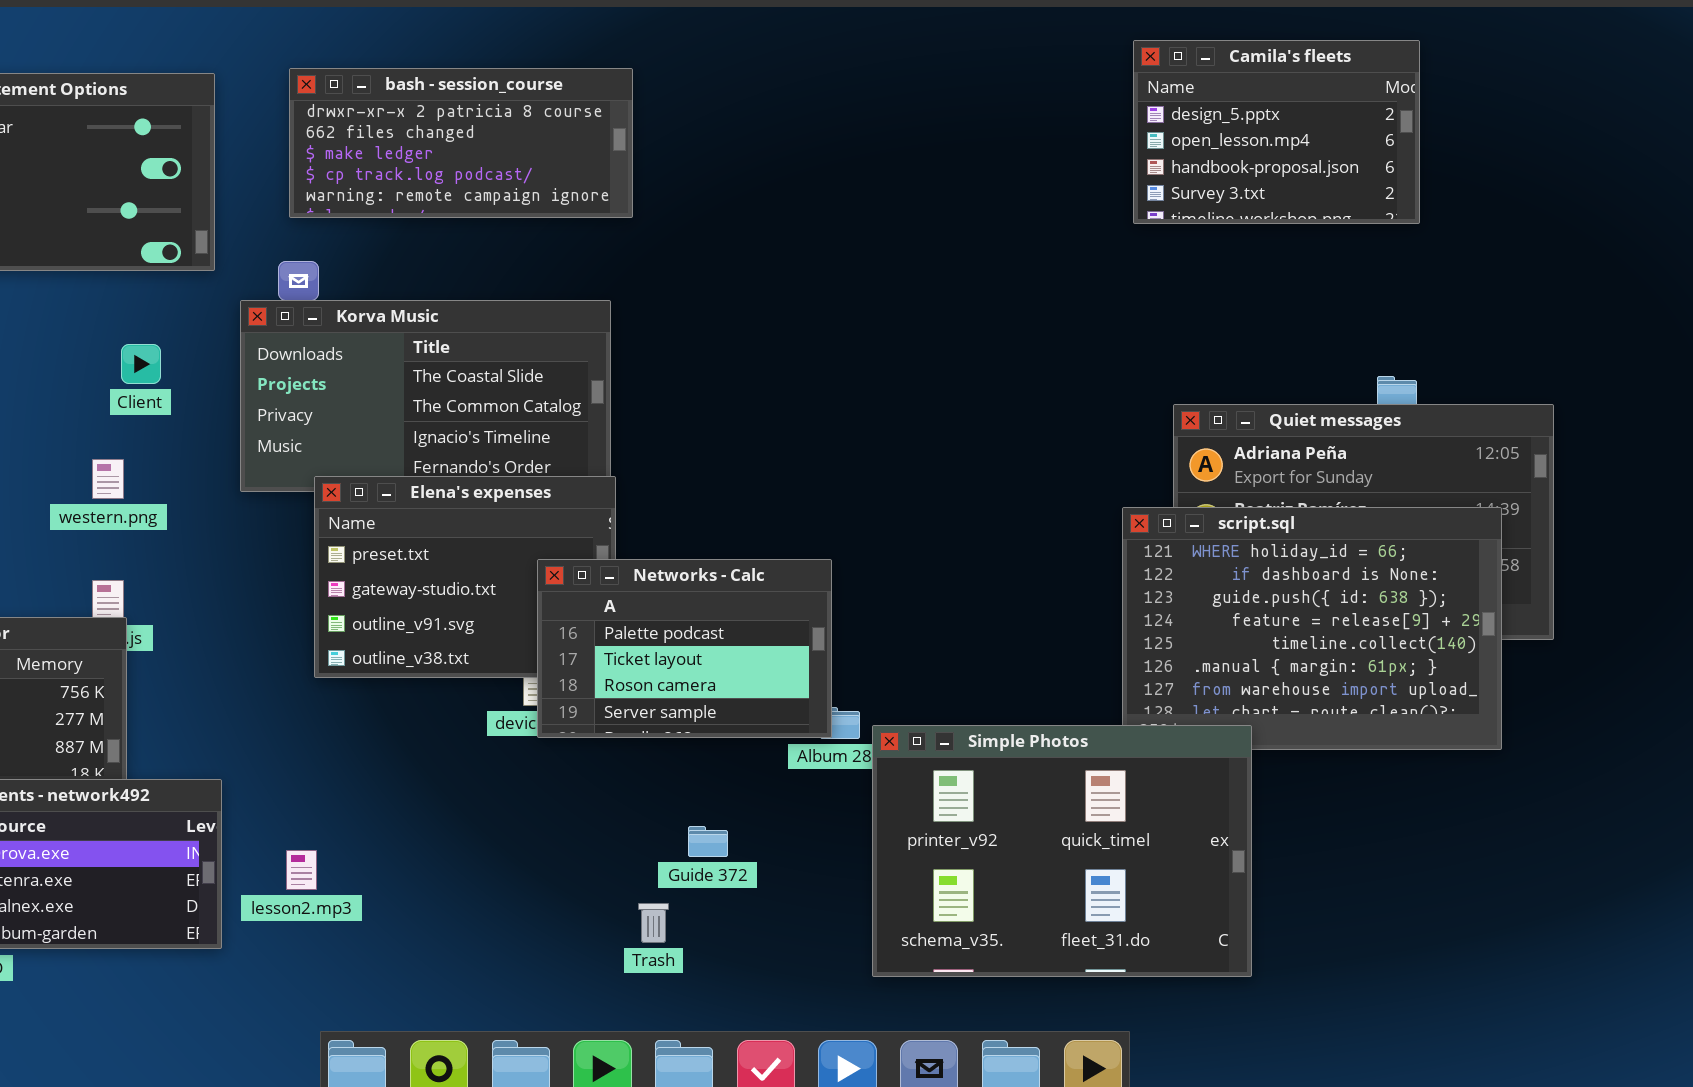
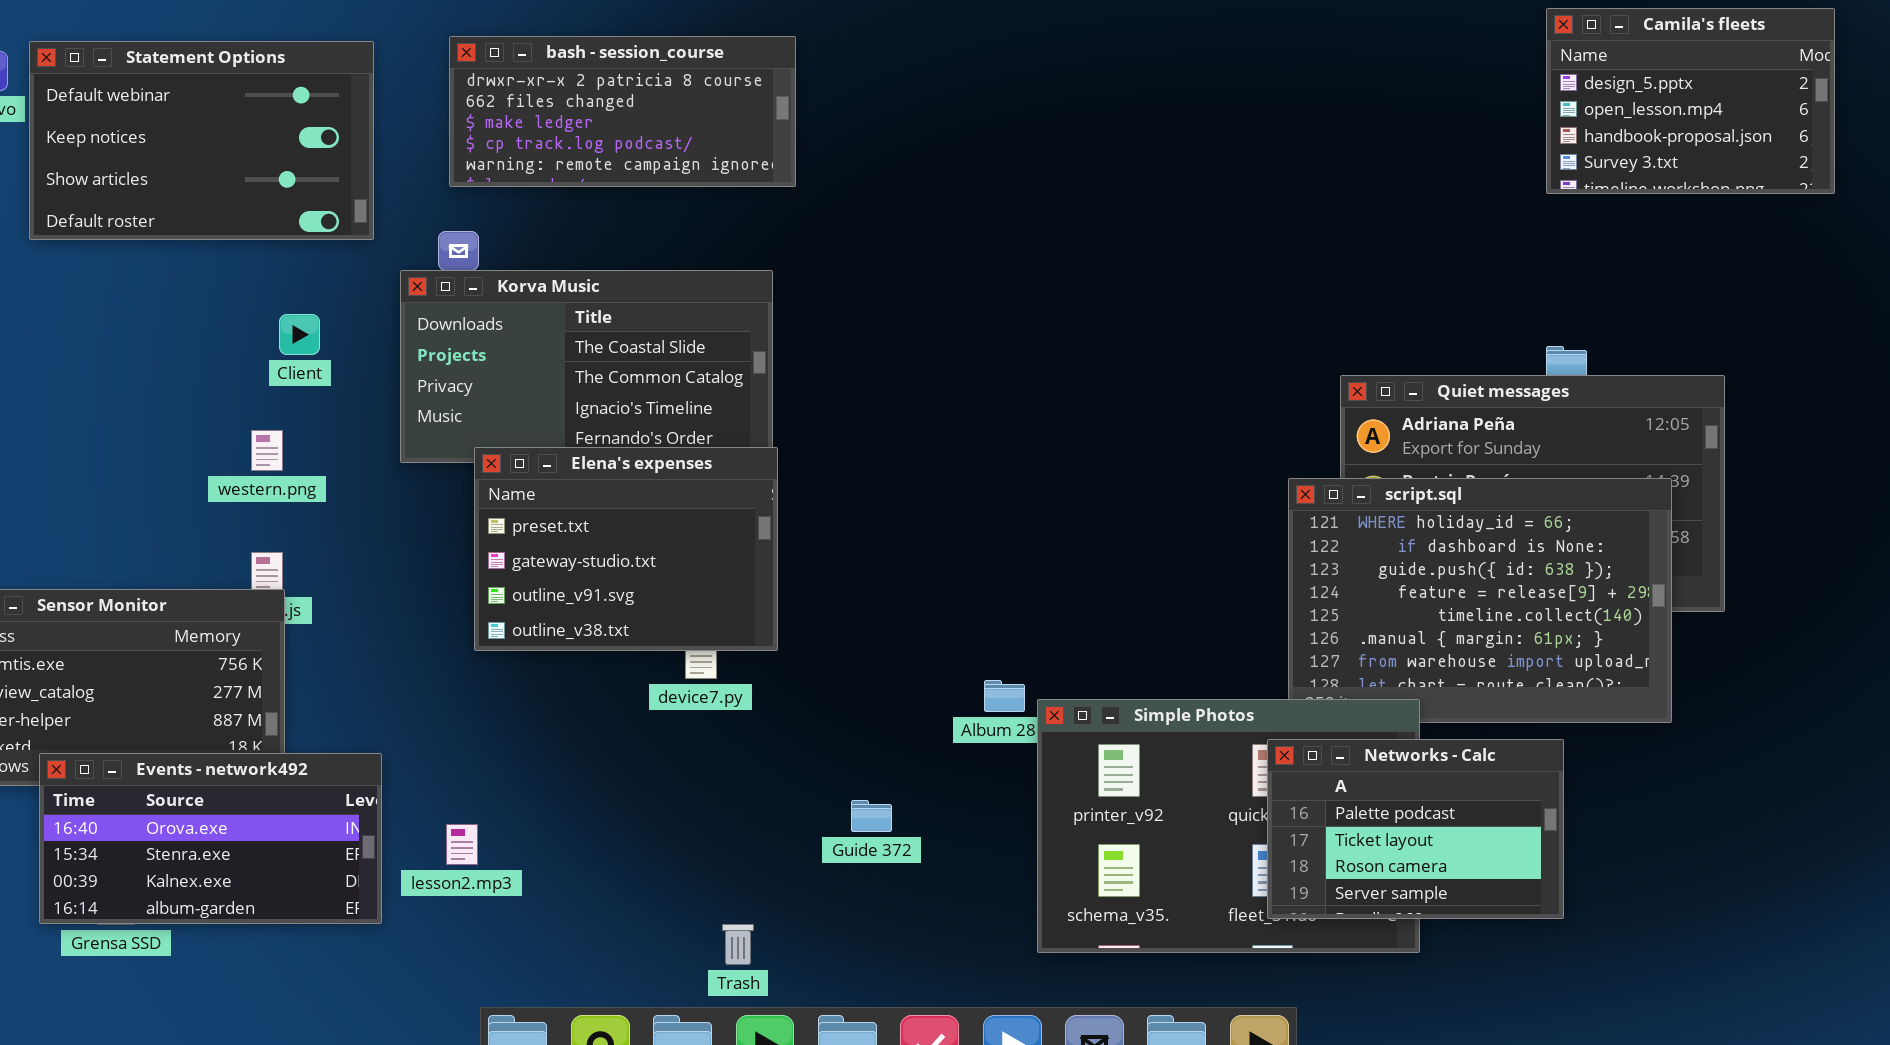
Camila's fleets: [1133,40,1420,224] -> [1546,8,1835,194], moved
Networks - Calc: [537,559,832,738] -> [1267,739,1564,919], moved
Trash: [638,903,669,943] -> [722,924,754,965], moved

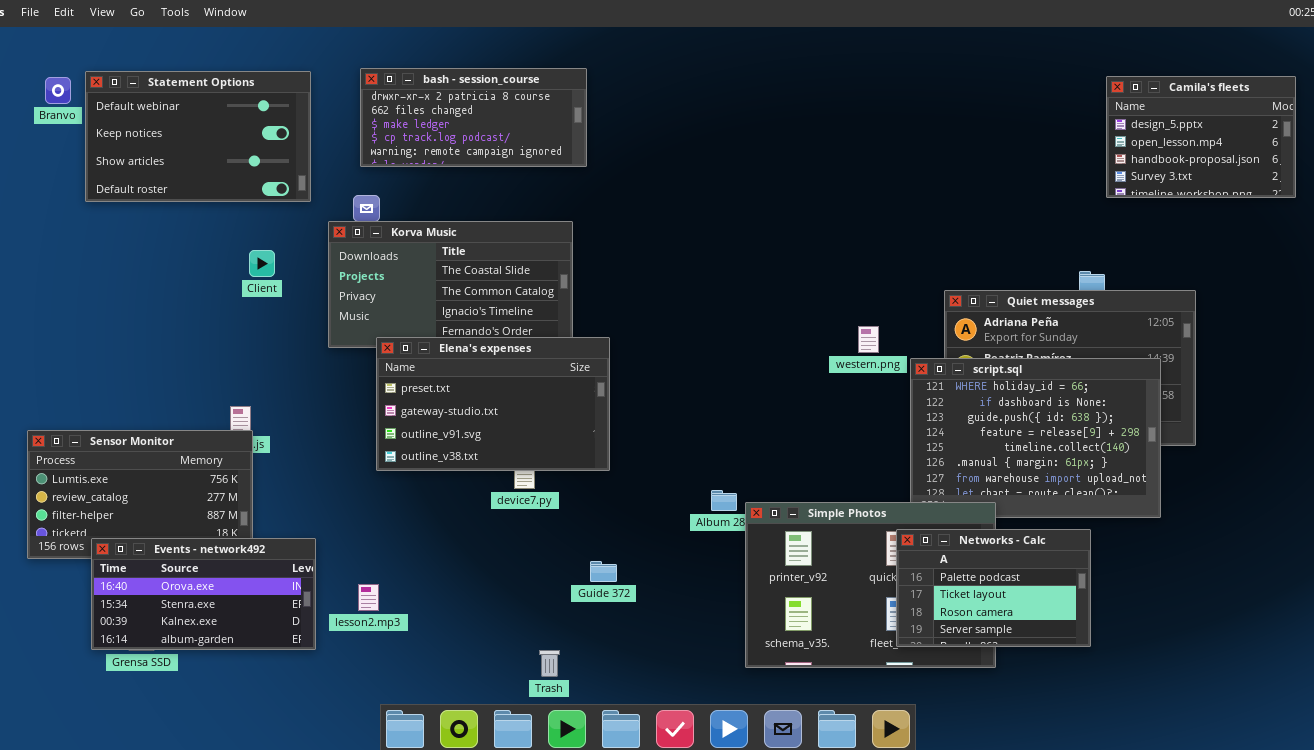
Camila's fleets: [1546,8,1835,194] -> [1106,76,1296,198], moved
western.png: [251,430,283,471] -> [858,326,879,353], moved
Elena's expenses: [474,447,778,651] -> [376,337,610,471], resized
Guide 372: [851,800,892,832] -> [590,561,617,582], moved

